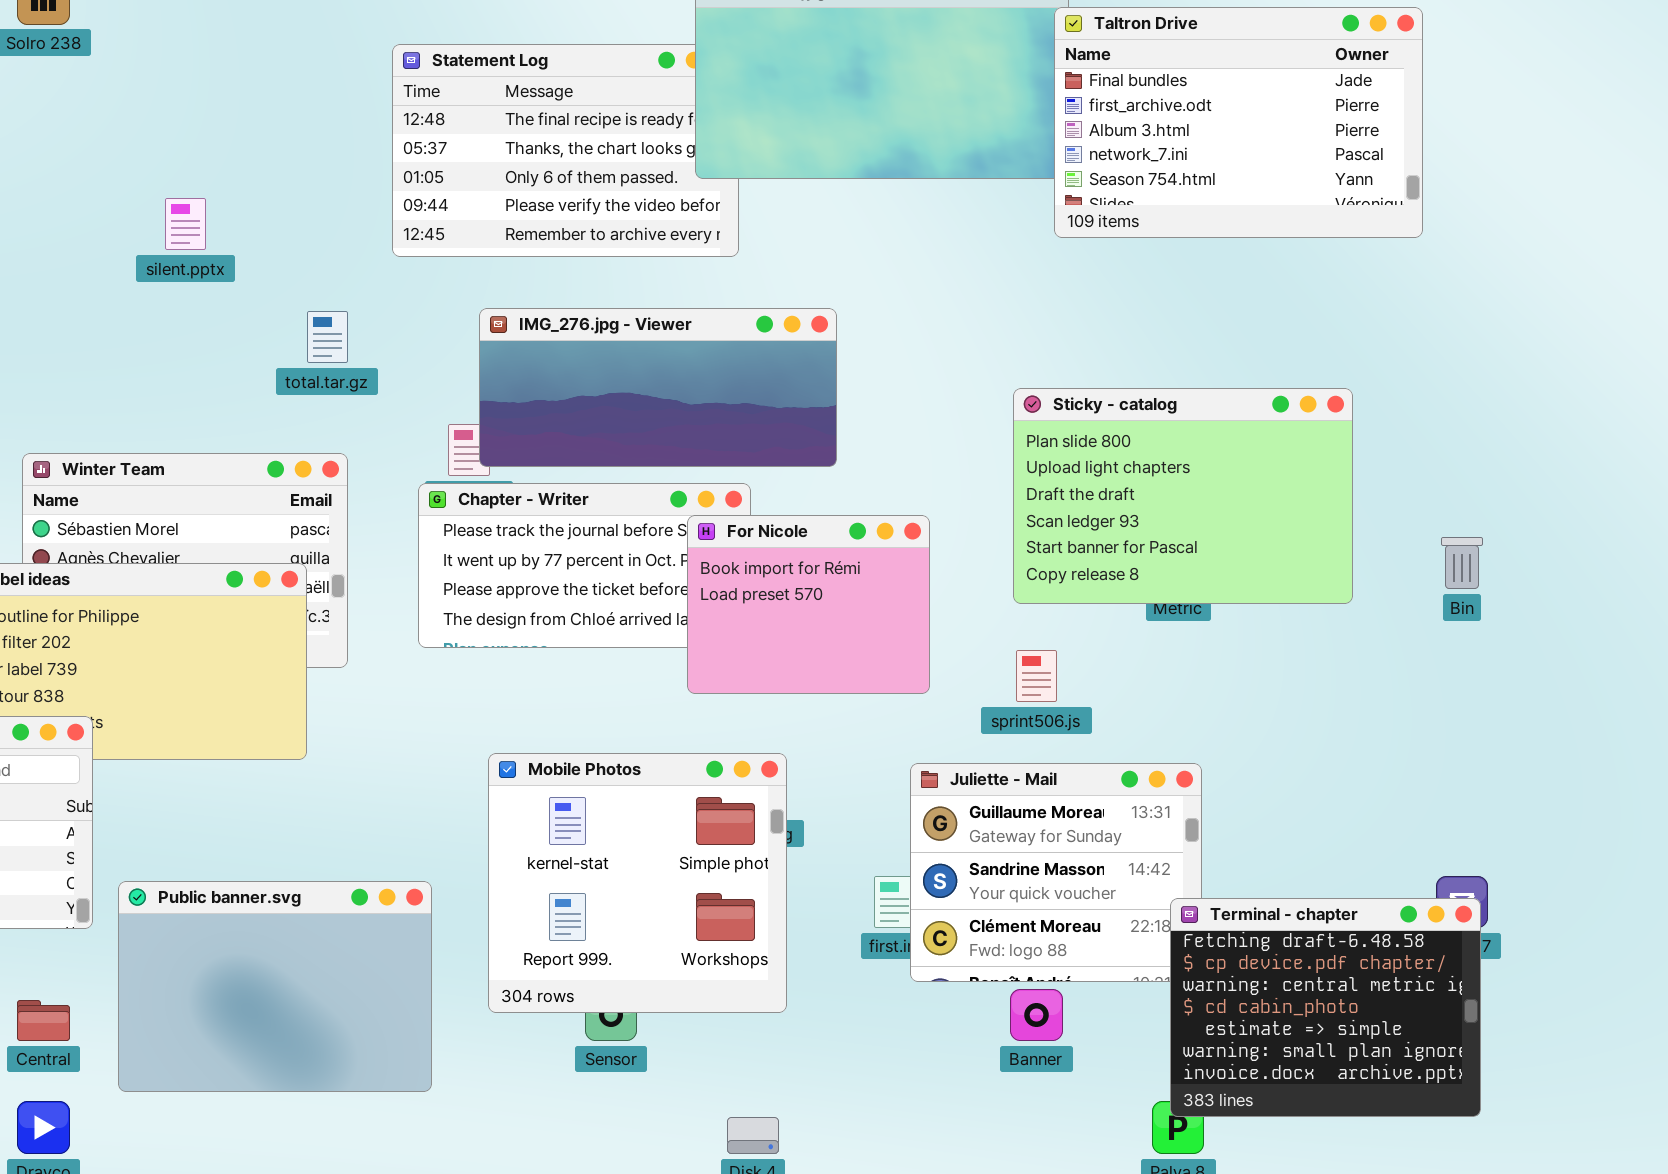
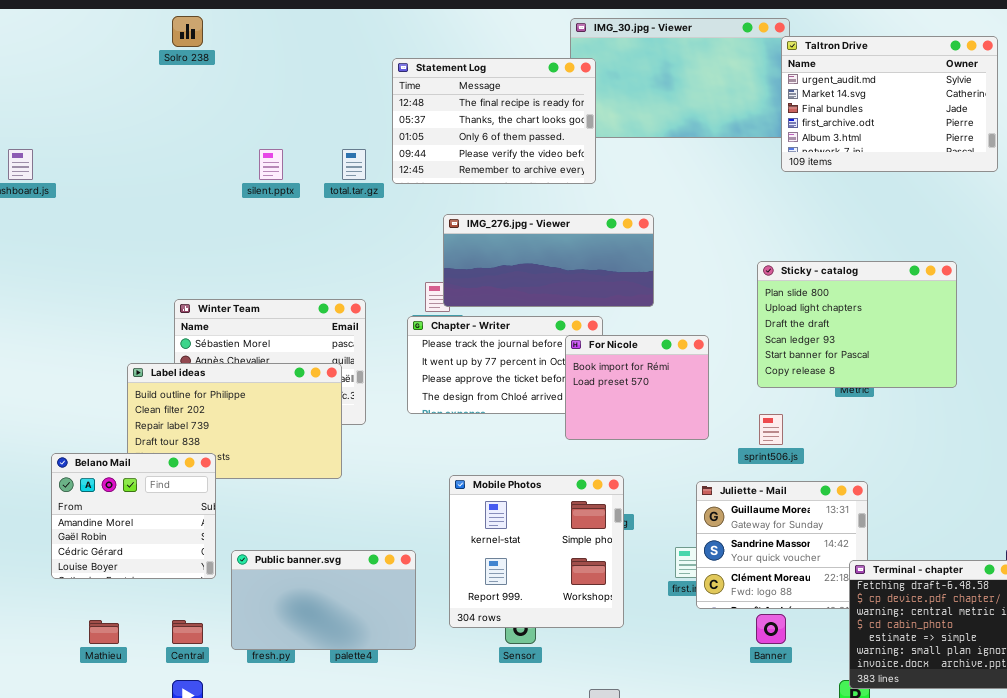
Taltron Drive: [1054,7,1423,238] -> [781,36,998,172], scrolled up 2 rows
Statement Log: [392,44,739,257] -> [392,58,596,184], raised
total.tar.gz: [307,311,348,363] -> [342,149,366,180], moved
Public banner.svg: [118,881,432,1092] -> [231,550,416,650], resized

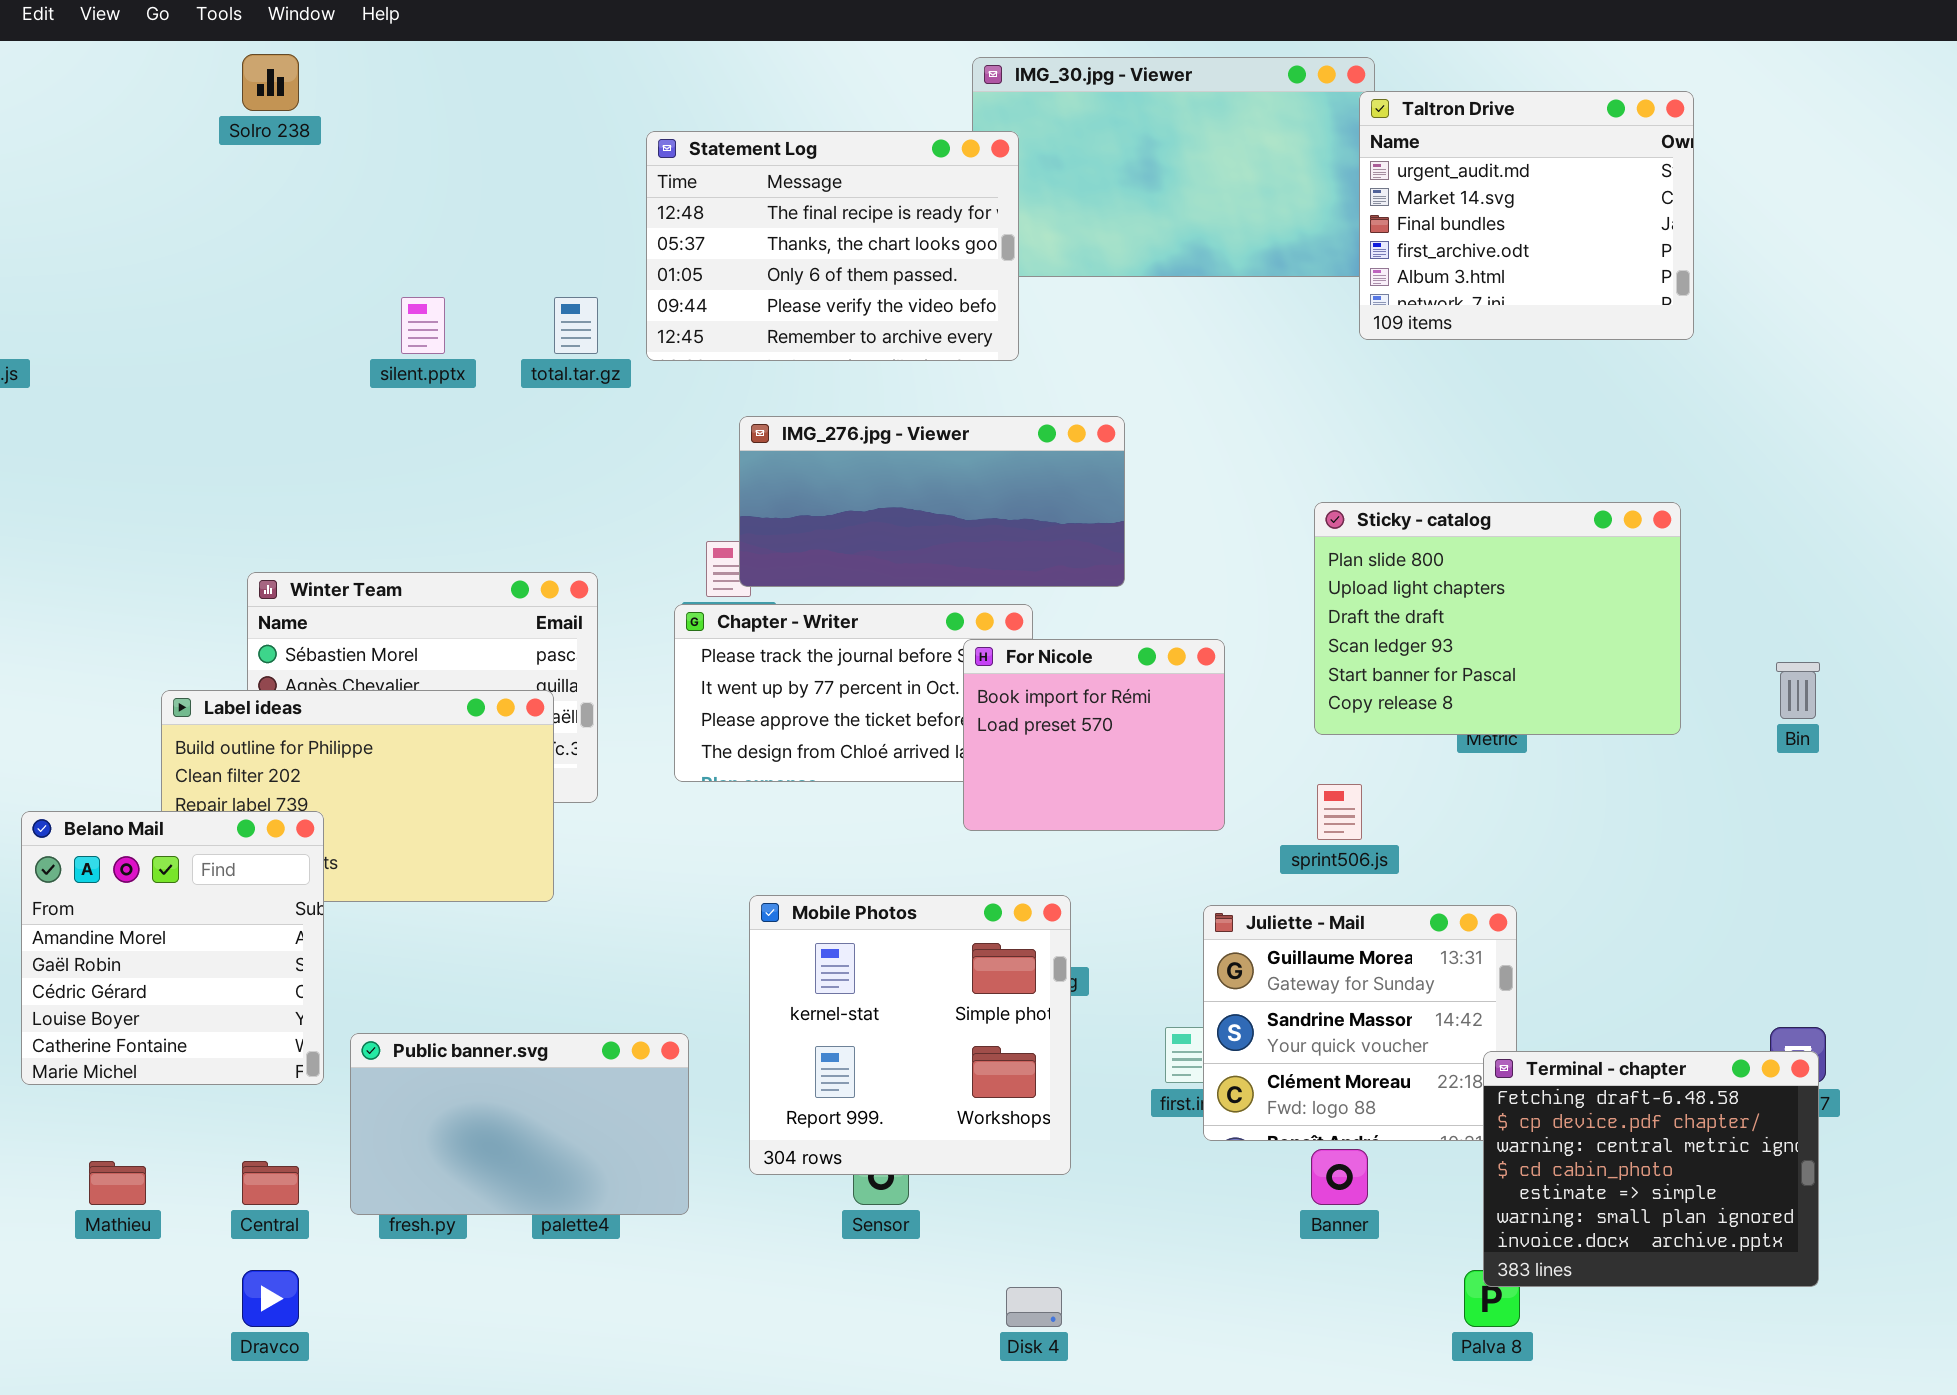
Taltron Drive: [781,36,998,172] -> [1359,91,1694,340], resized
Belano Mail: [51,453,216,579] -> [21,811,324,1085], resized

